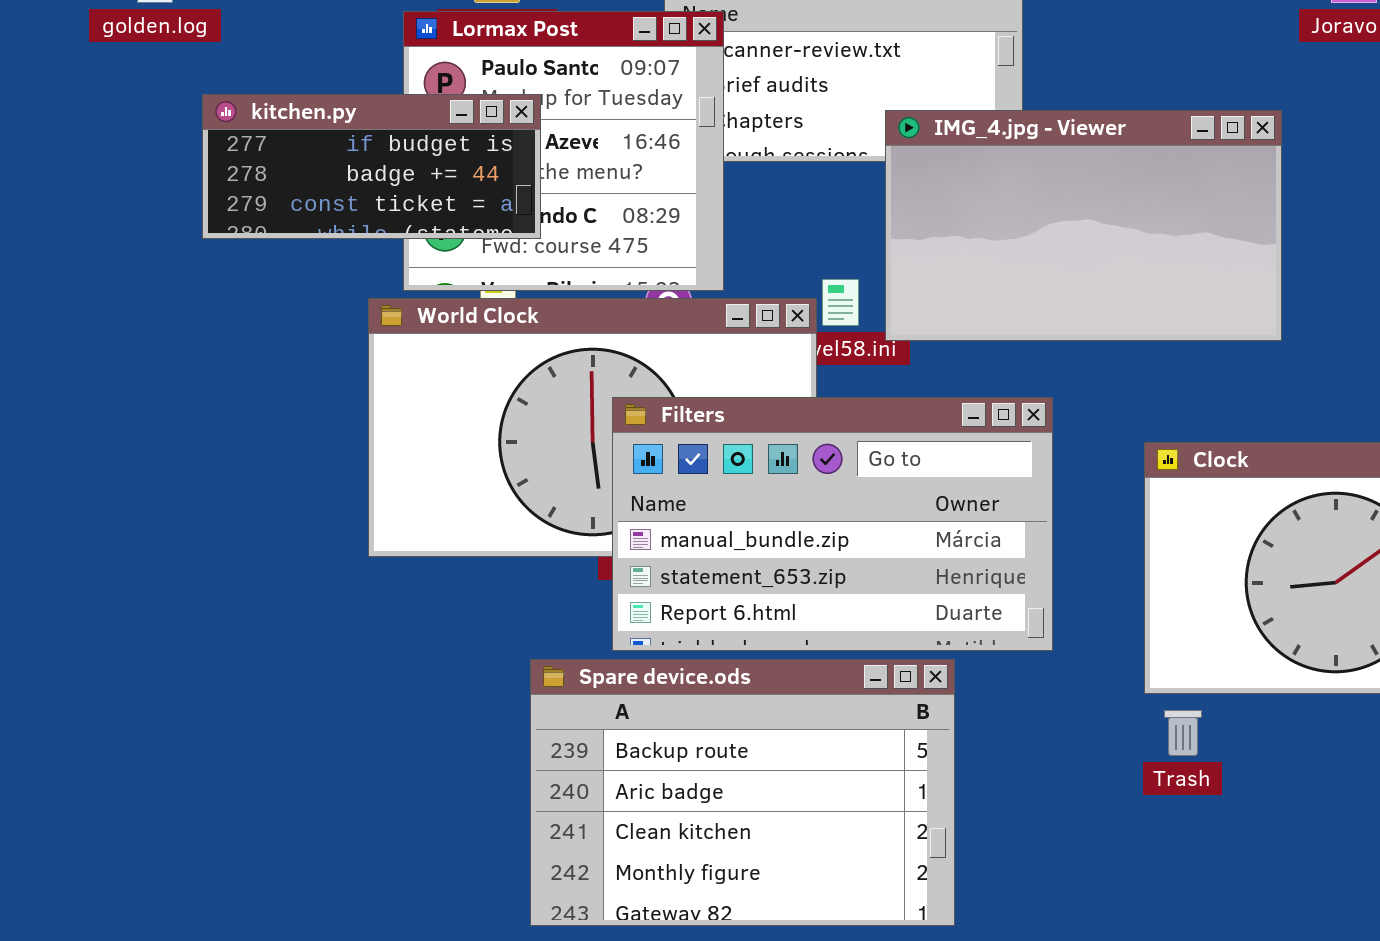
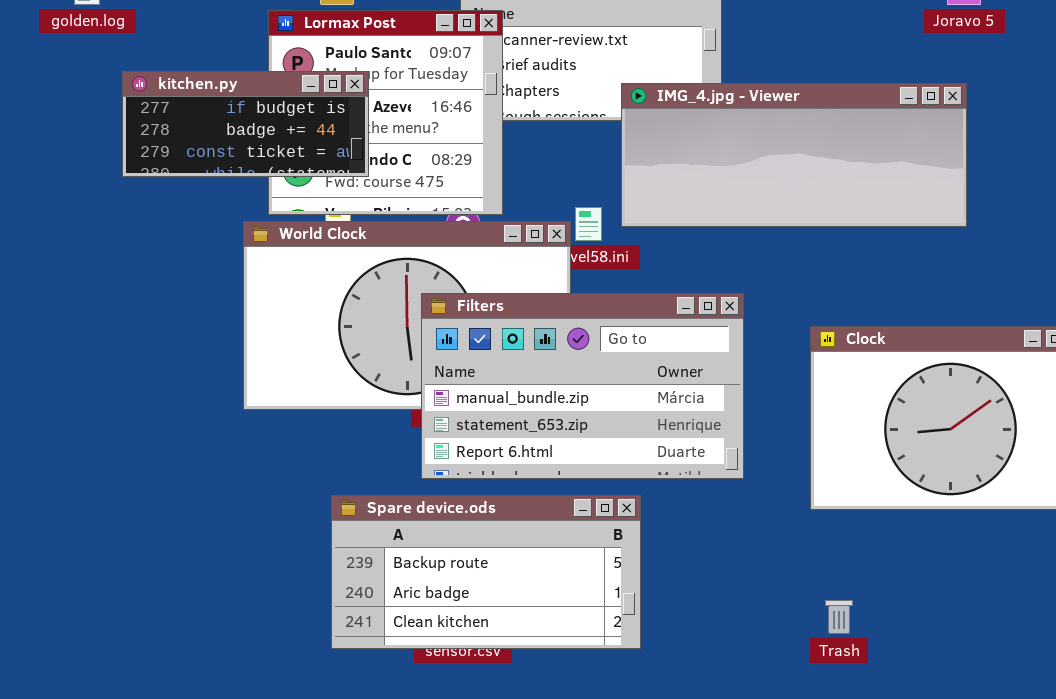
IMG_4.jpg - Viewer: [885,110,1282,341] -> [621,83,967,227], resized
Spare device.ods: [530,659,955,926] -> [331,495,641,649], moved, resized
Trash: [1164,710,1202,756] -> [825,600,853,634], moved

